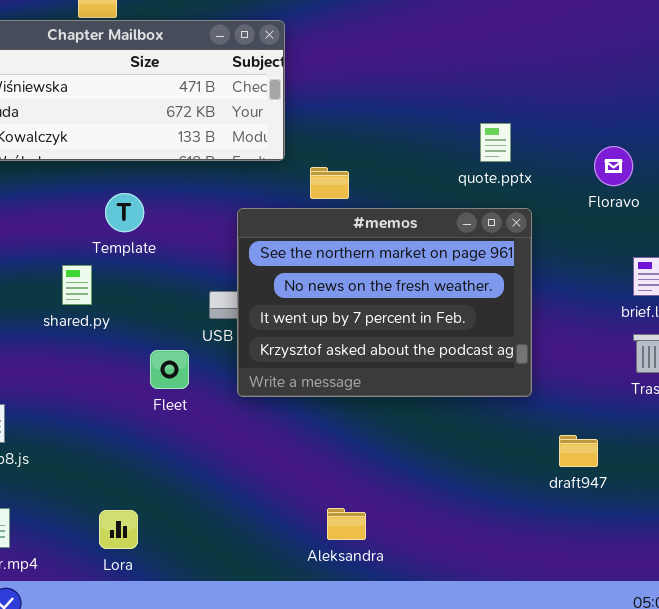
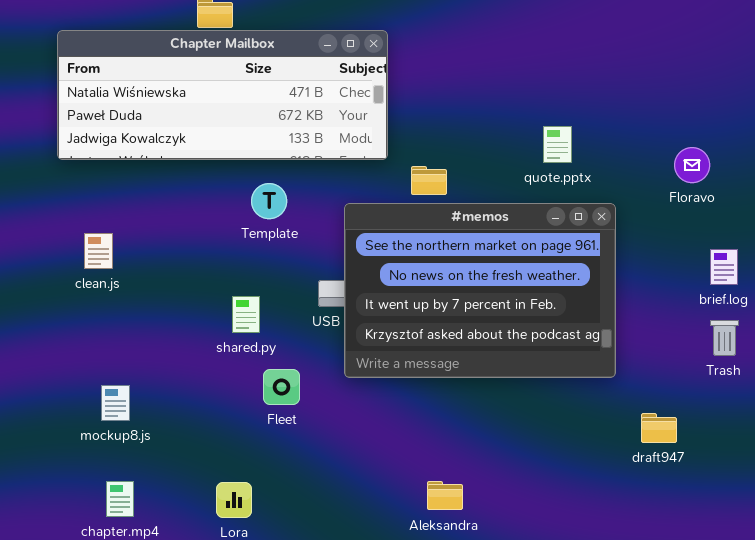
quote.pptx: [480,123,511,162] -> [543,126,572,163], moved
Template: [105,193,144,232] -> [251,183,287,219], moved
shared.py: [62,265,92,305] -> [232,296,260,333], moved
Fleet: [150,350,189,389] -> [263,369,300,405], moved

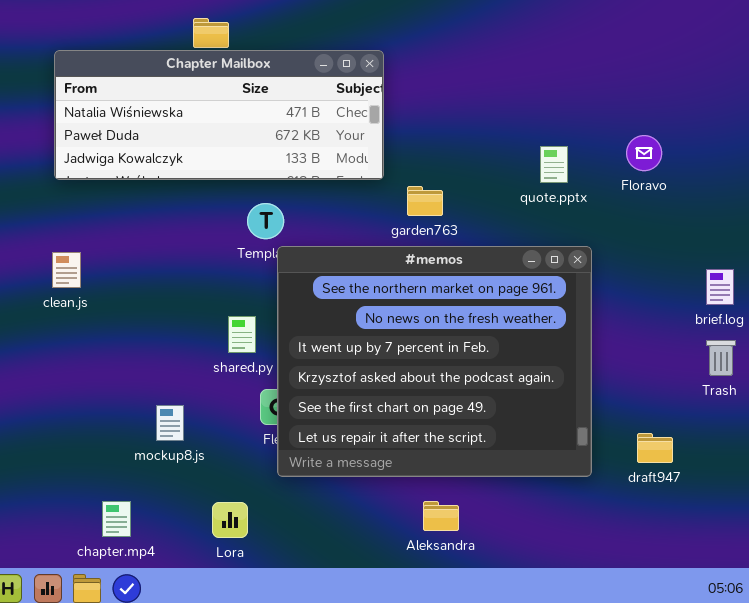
Floravo: [674,147,710,183] -> [626,135,662,171], moved
#memos: [344,203,616,378] -> [277,246,592,477], moved, resized
clean.js: [84,233,113,269] -> [52,252,81,288], moved
mockup8.js: [101,385,130,421] -> [156,405,184,441], moved

